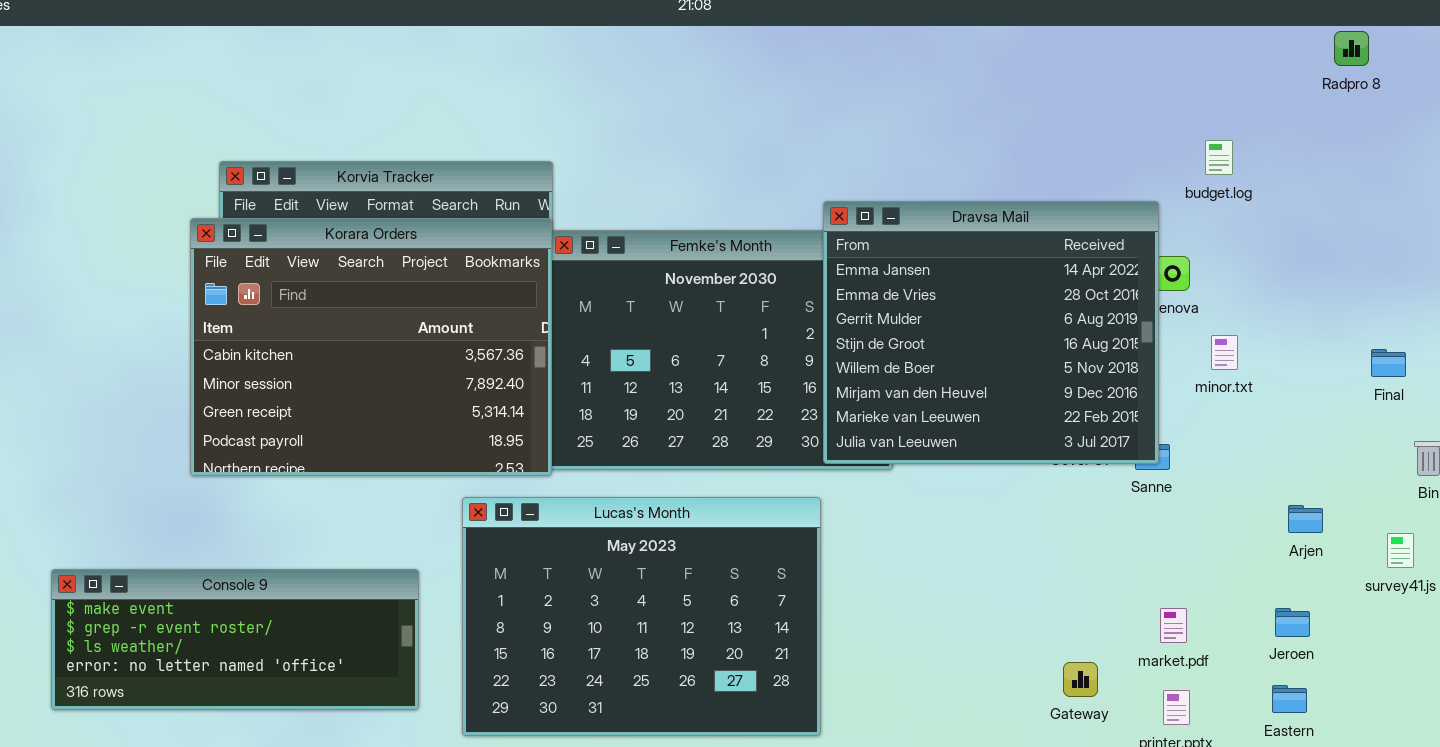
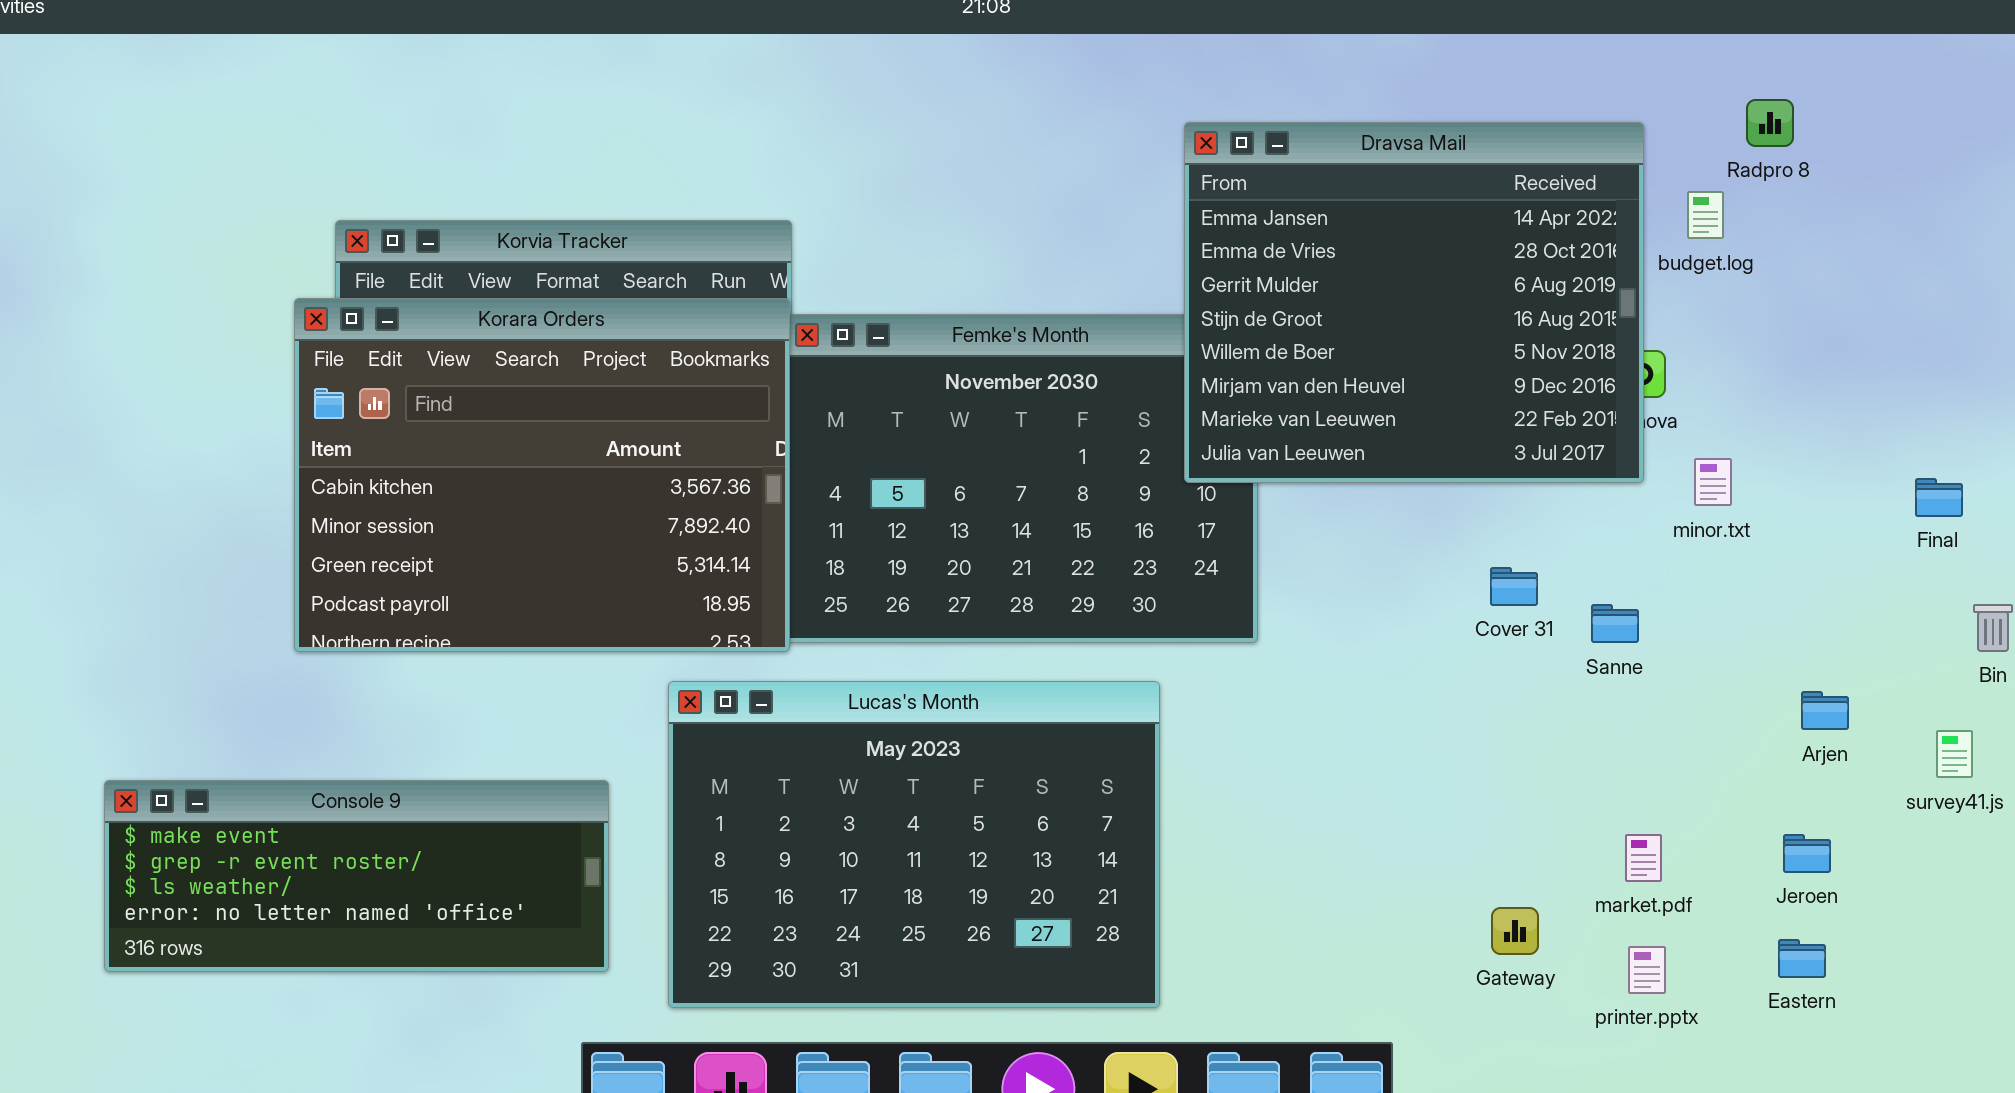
Radpro 8: [1334,31,1369,66] -> [1746,99,1794,147], moved
Dravsa Mail: [823,201,1159,464] -> [1184,122,1644,483], moved

